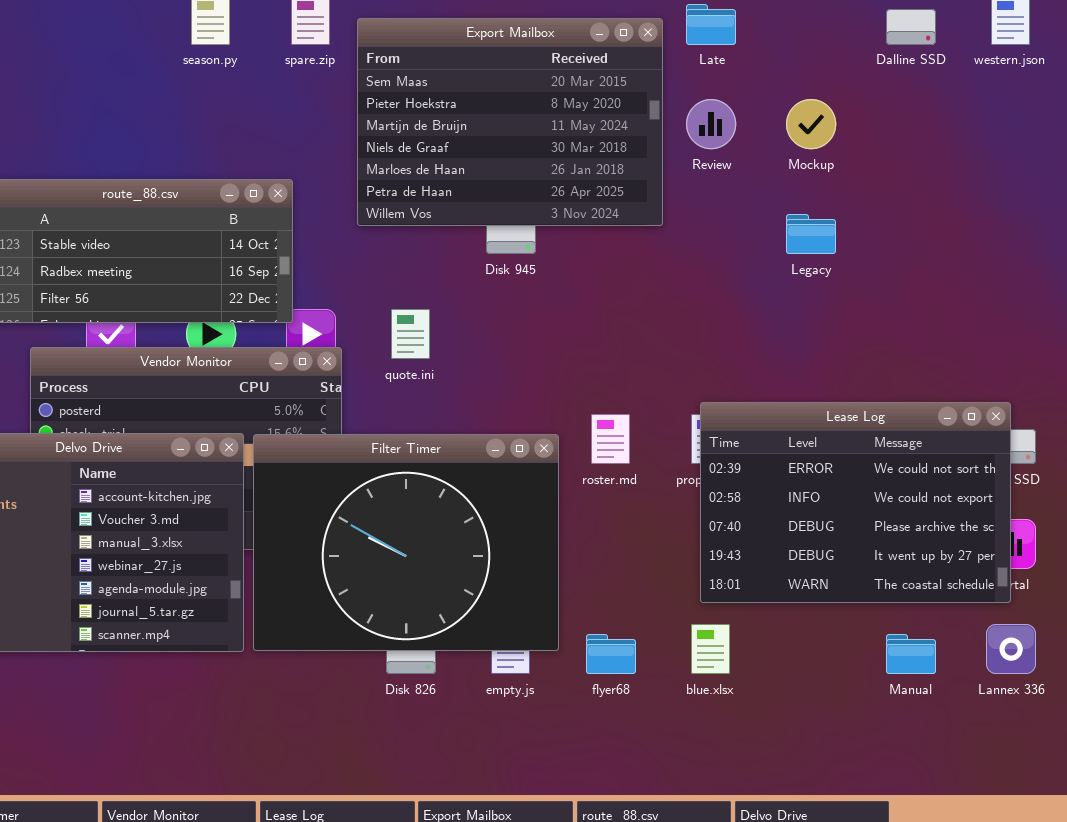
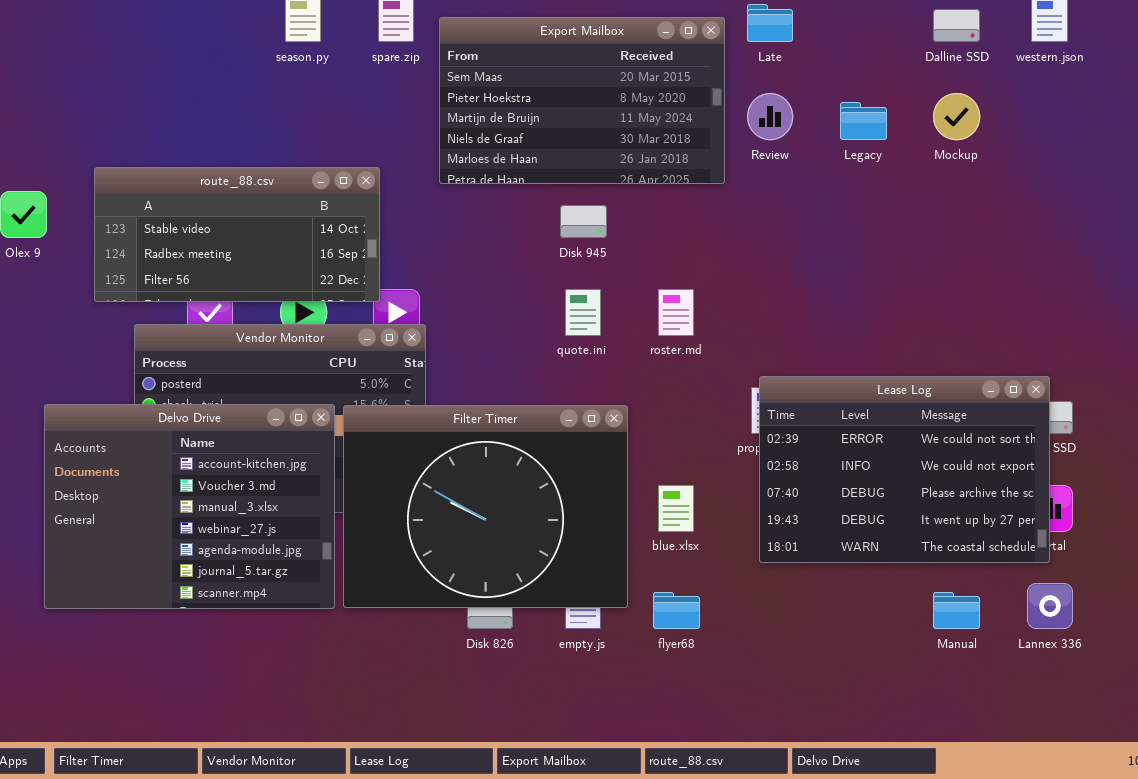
Export Mailbox: [357,18,663,226] -> [439,17,725,184], resized
Mockup: [786,99,836,149] -> [933,93,980,140], moved
Legacy: [786,214,836,254] -> [840,102,887,140], moved
quote.ini: [391,309,430,359] -> [565,289,601,336], moved
roster.md: [591,414,630,464] -> [658,289,694,336], moved
blue.xlsx: [691,624,730,674] -> [658,485,694,532], moved

